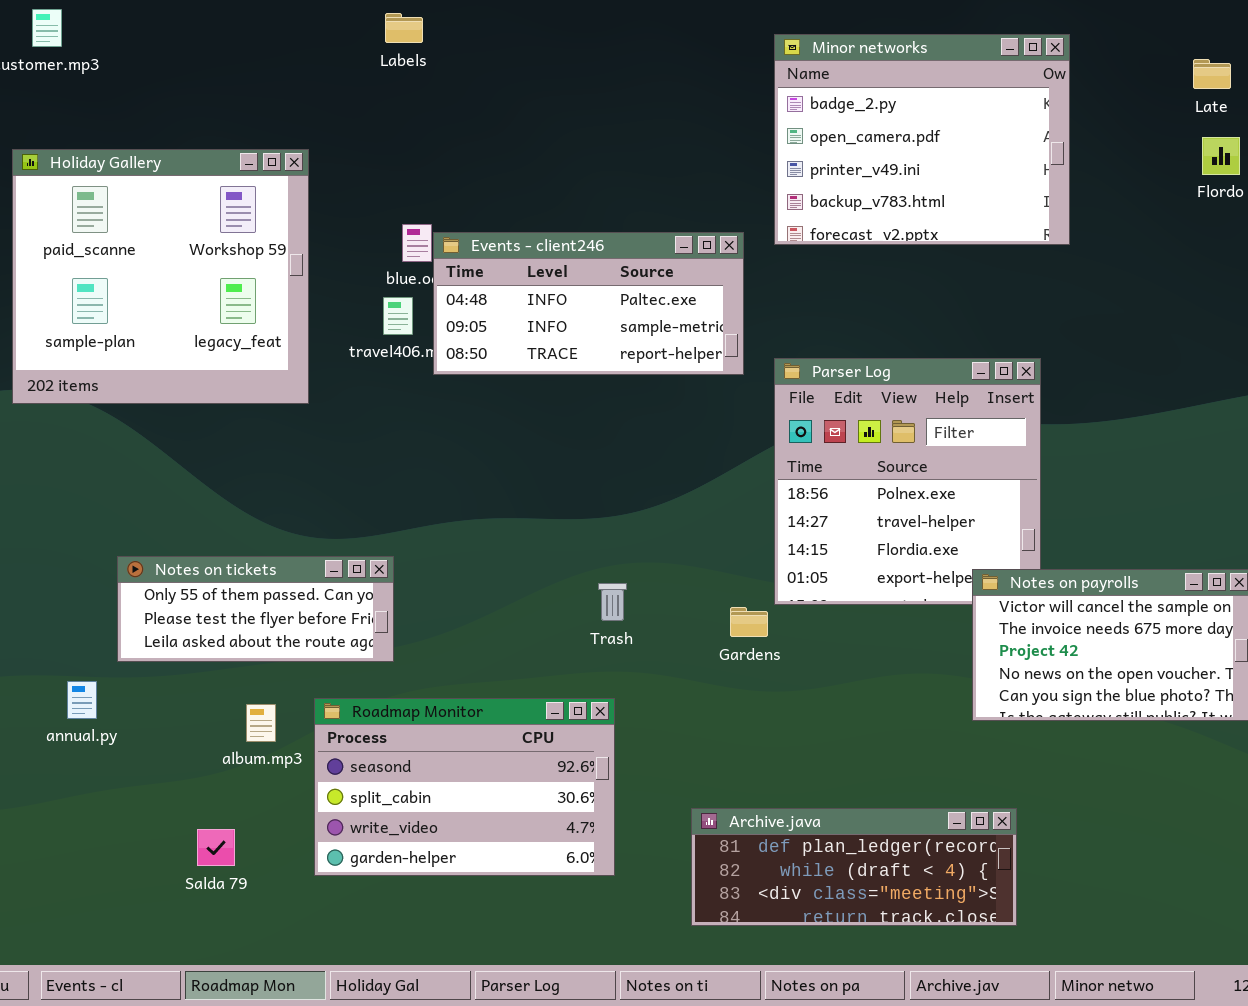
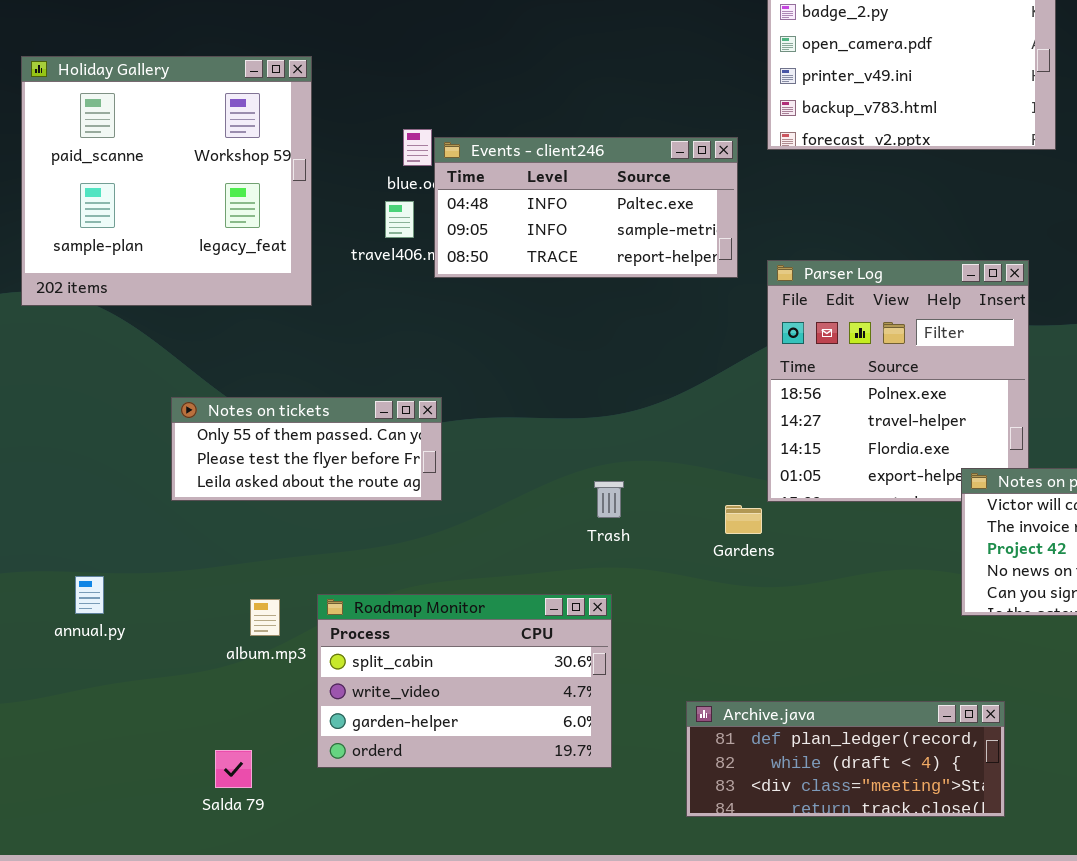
Notes on tickets: [117,556,394,662] -> [171,397,442,501], moved
Roadmap Monitor: [314,698,615,876] -> [317,594,612,768], scrolled down 1 row
Salda 79: [197,829,235,866] -> [215,750,252,788], moved

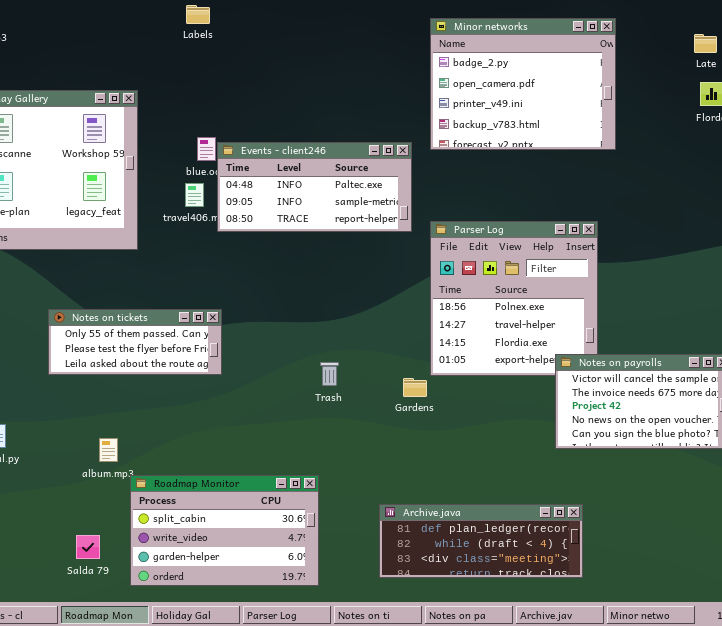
Roadmap Monitor: [317,594,612,768] -> [130,475,319,586], moved

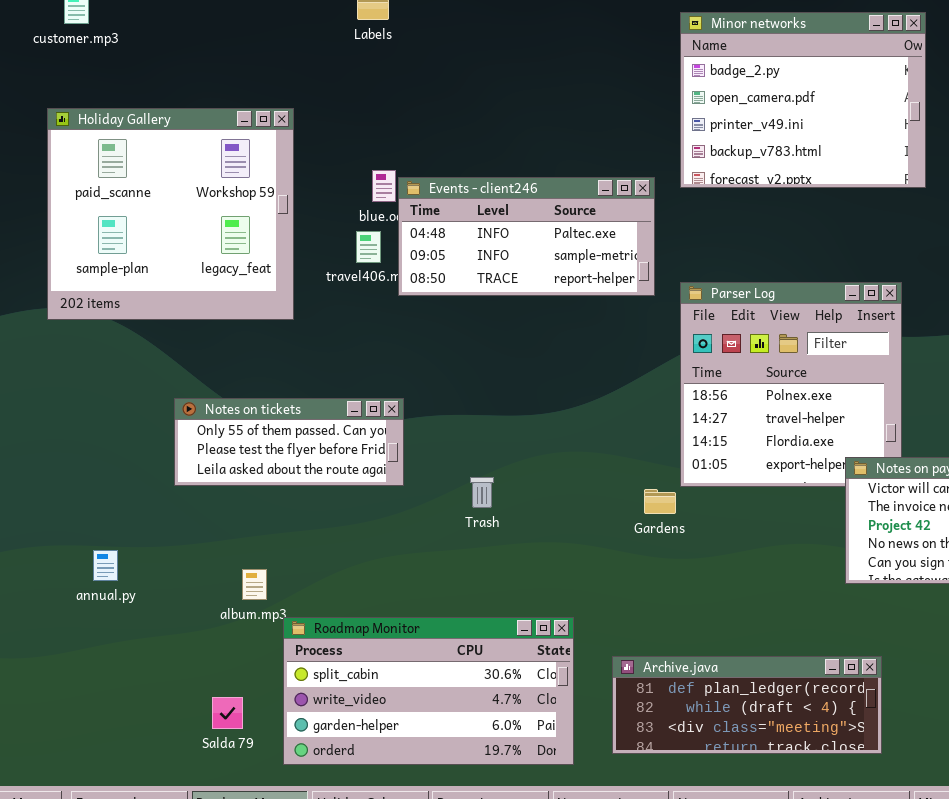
Trash: [320,362,339,386] -> [470,477,494,508], moved
Roadmap Monitor: [130,475,319,586] -> [283,617,574,765], resized

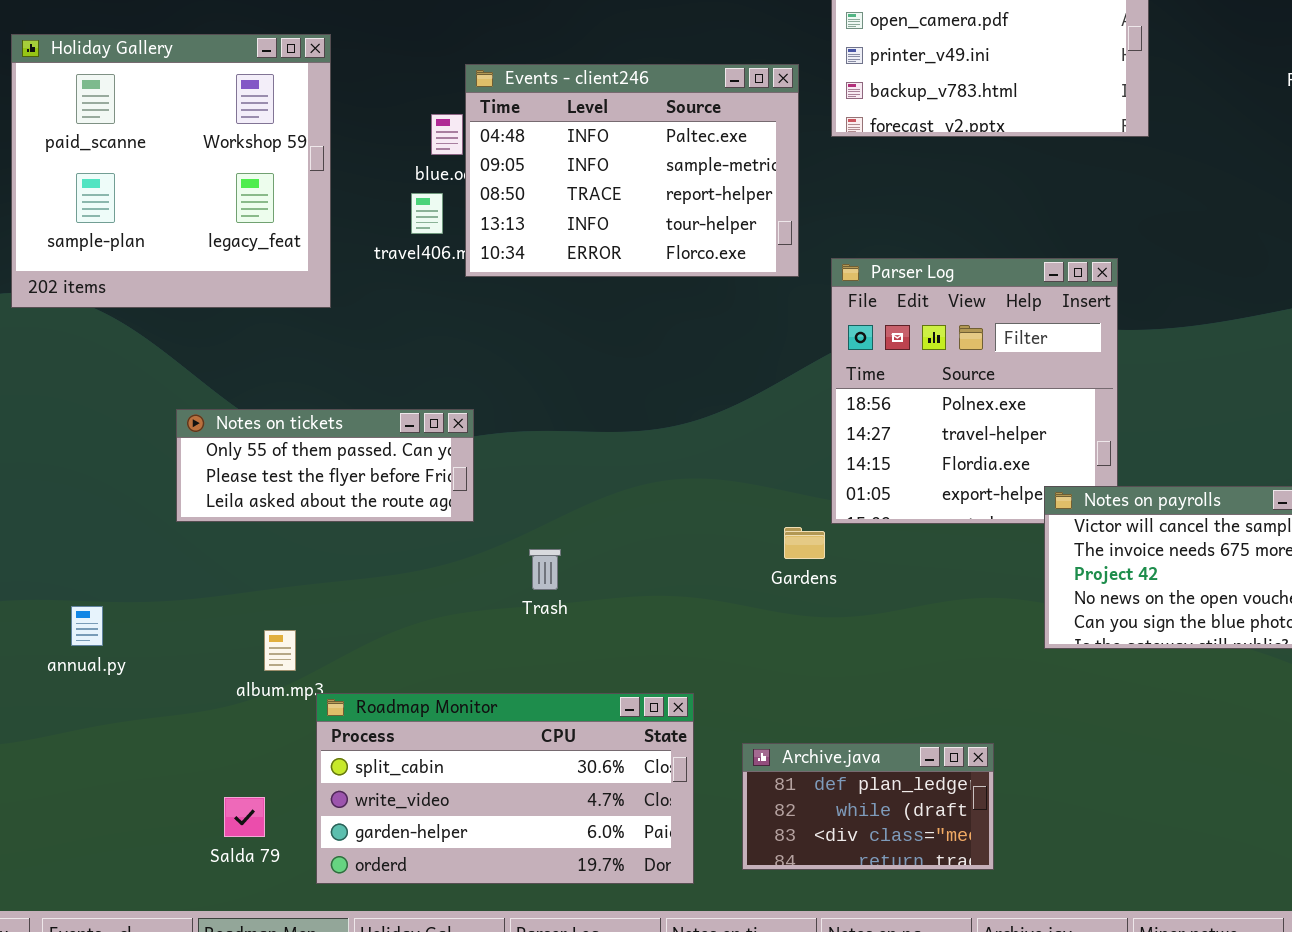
Events - client246: [398,177,655,296] -> [465,64,799,277], resized
Trash: [470,477,494,508] -> [529,549,561,590], moved
Archive.java: [612,656,882,754] -> [742,743,994,870], resized

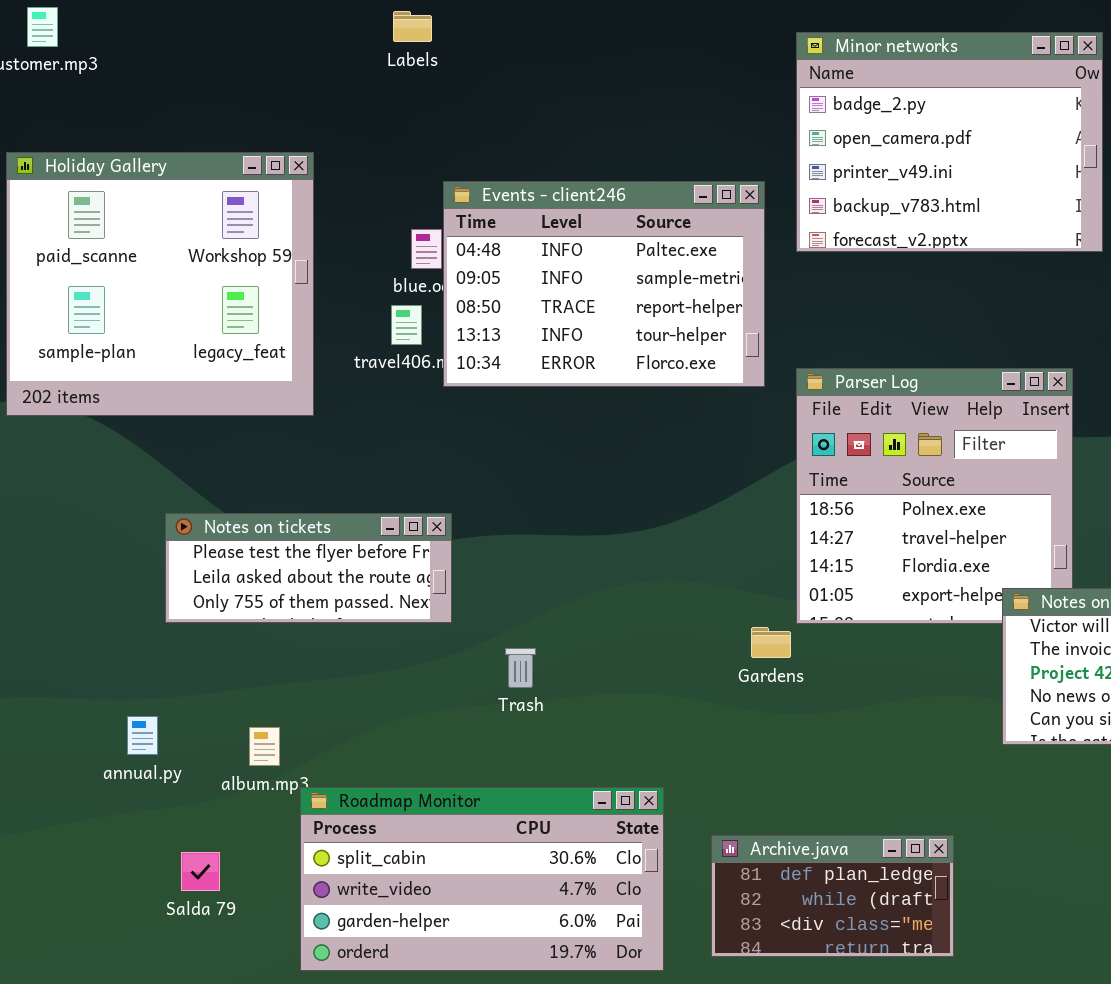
Notes on tickets: [176,409,474,522] -> [165,513,452,623], scrolled down 1 row
annual.py: [71,606,103,646] -> [127,716,158,755], moved
Salda 79: [224,797,265,837] -> [181,852,220,891], moved

